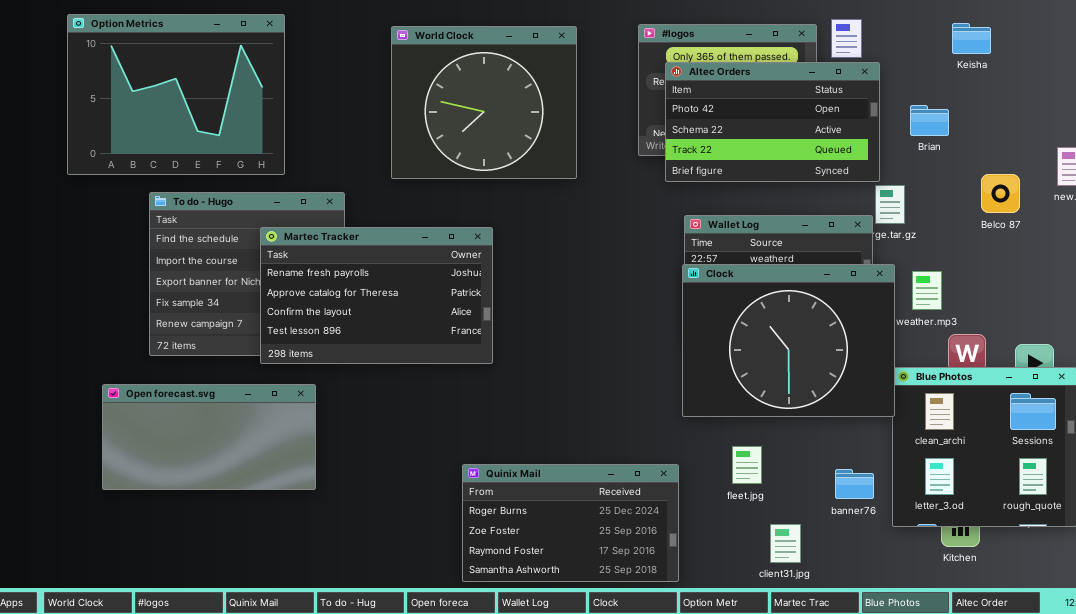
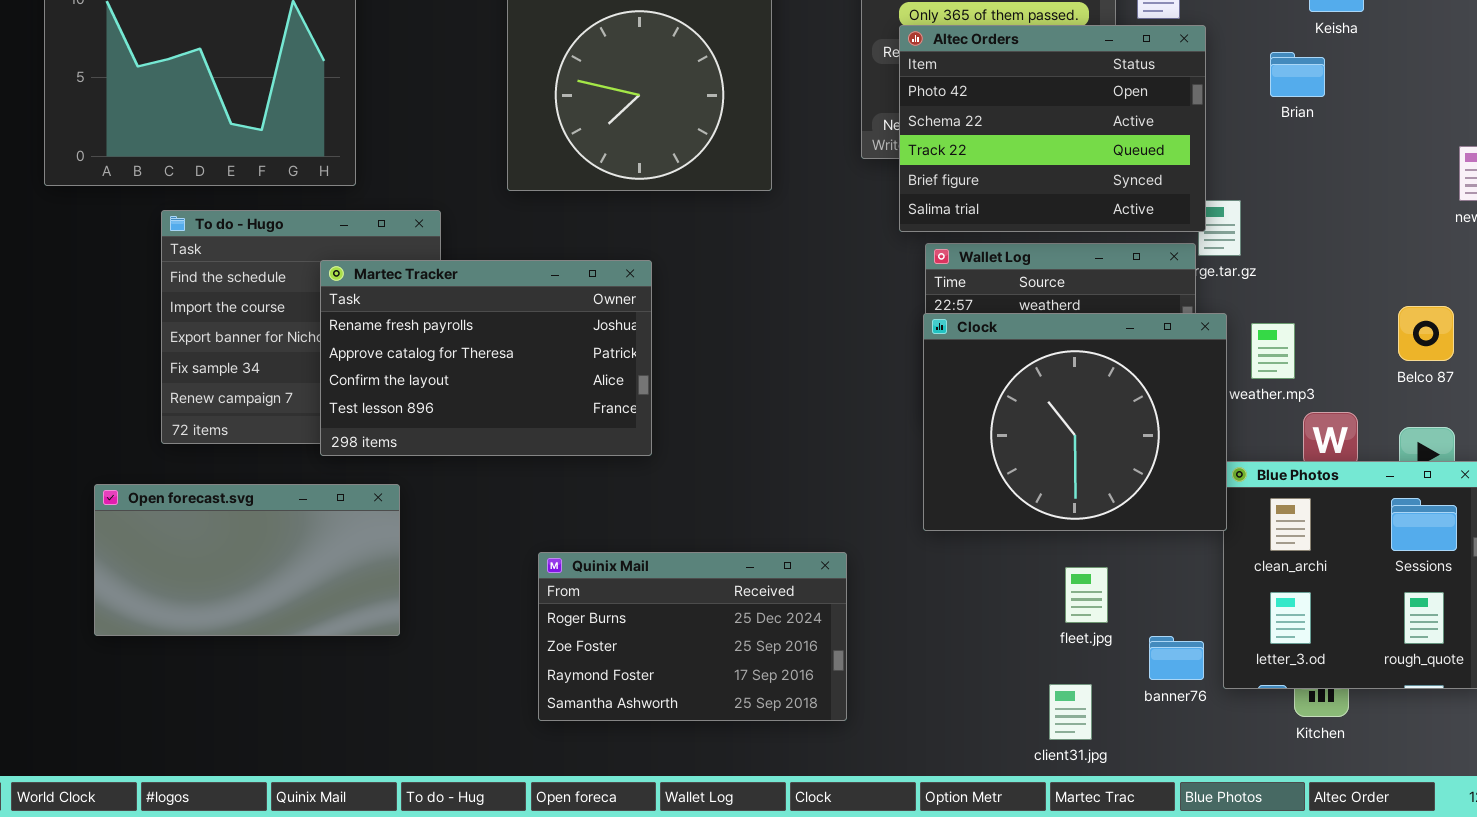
Altec Orders: [665,62,880,182] -> [899,25,1206,232], resized
Brian: [910,105,949,136] -> [1270,52,1325,97], moved
Belco 87: [981,174,1020,213] -> [1398,306,1454,361], moved
fleet.jpg: [732,446,762,484] -> [1065,567,1108,623], moved
Quinix Mail: [462,464,679,582] -> [538,552,847,721], moved
banner76: [835,469,874,499] -> [1149,636,1204,680], moved

